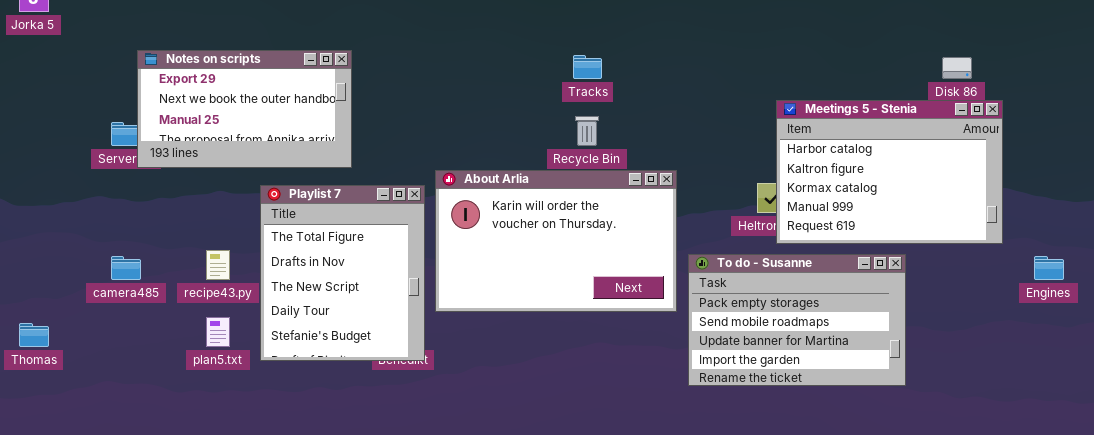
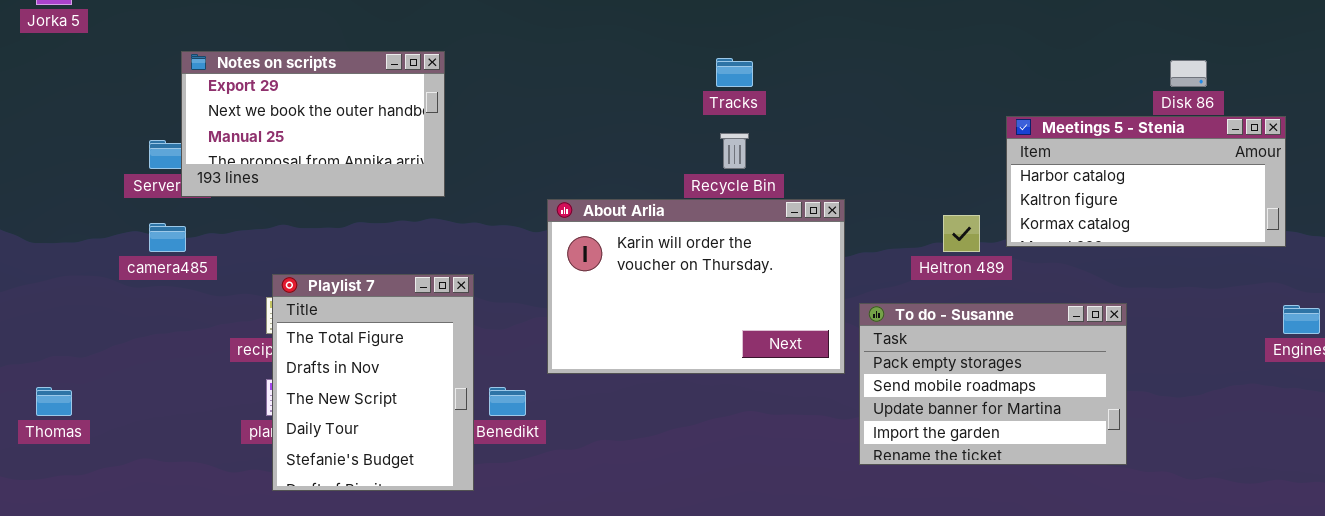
Meetings 5 - Stenia: [776,100,1003,244] -> [1006,116,1286,247], moved, resized
Playlist 7: [260,185,425,361] -> [272,274,474,491], moved
camera485: [111,256,141,280] -> [149,223,186,252], moved

